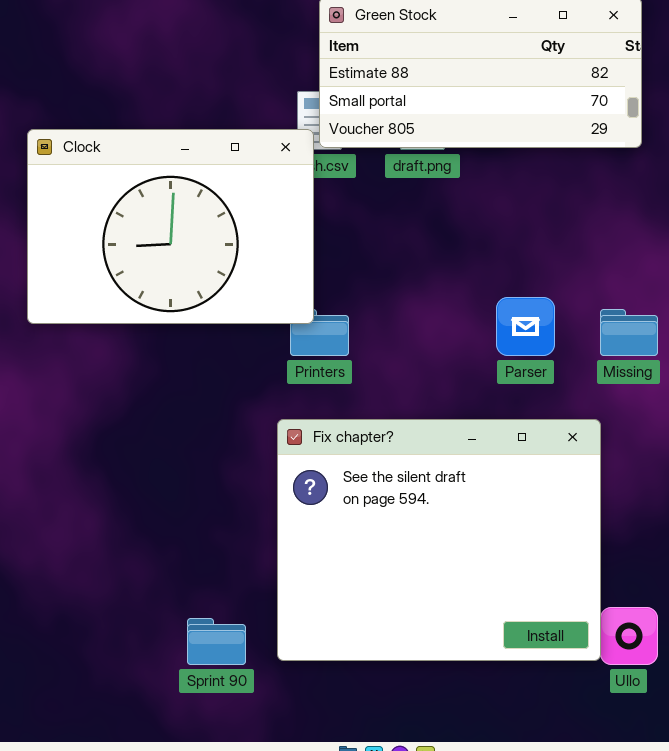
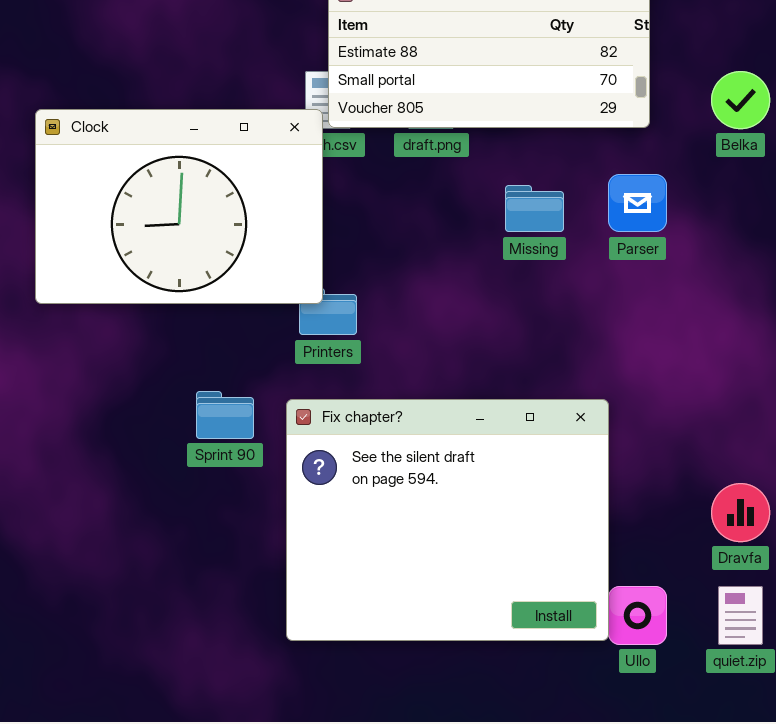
Parser: [496,297,555,356] -> [608,174,667,232], moved
Missing: [600,309,658,356] -> [505,185,564,232], moved
Sprint 90: [187,618,246,665] -> [196,391,254,439], moved

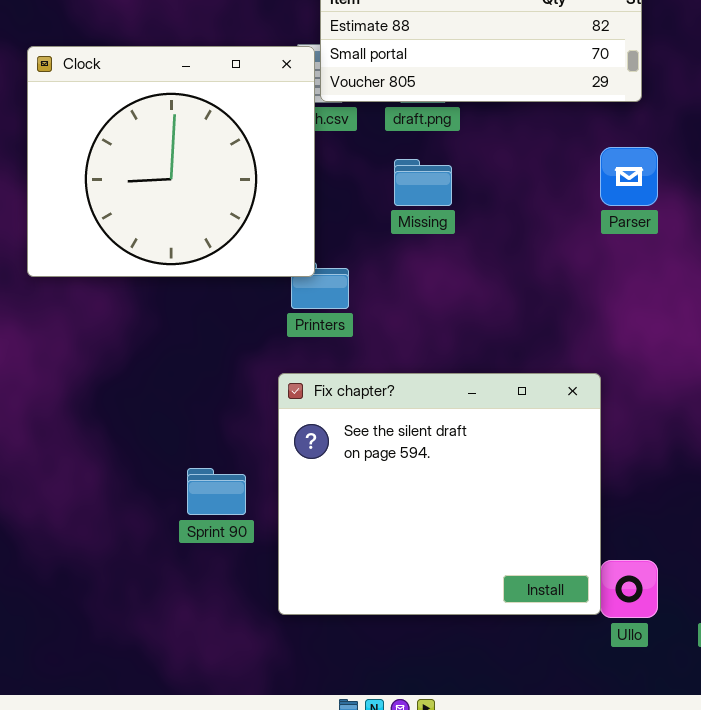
Clock: [35,109,323,304] -> [27,46,315,277], resized
Missing: [505,185,564,232] -> [394,159,452,206], moved
Sprint 90: [196,391,254,439] -> [187,468,246,515], moved

